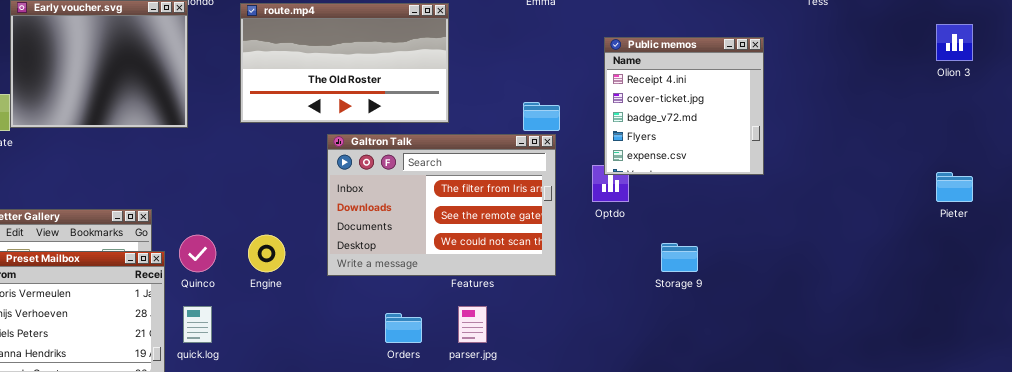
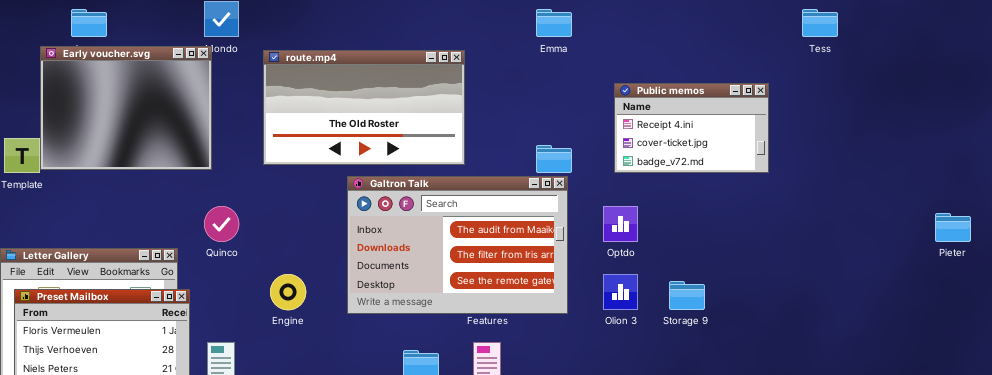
Olion 3: [936,24,973,61] -> [603,274,638,310], moved
Public memos: [604,37,764,175] -> [614,83,769,173], resized
Galtron Talk: [327,134,556,276] -> [347,176,568,314], scrolled up 1 row
Quinco: [179,235,216,272] -> [204,206,239,242], moved

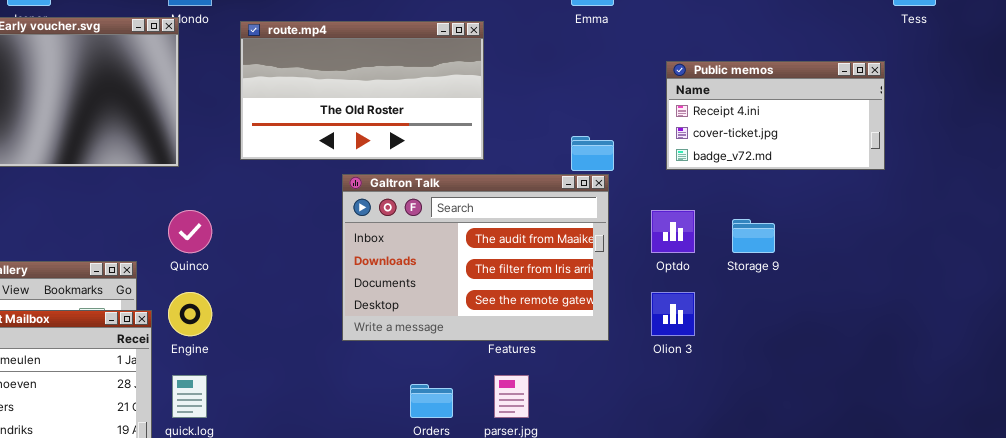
Public memos: [614,83,769,173] -> [666,61,885,170], resized
Engine: [270,274,306,310] -> [168,292,212,336], moved
Storage 9: [669,281,705,310] -> [732,219,775,253], moved

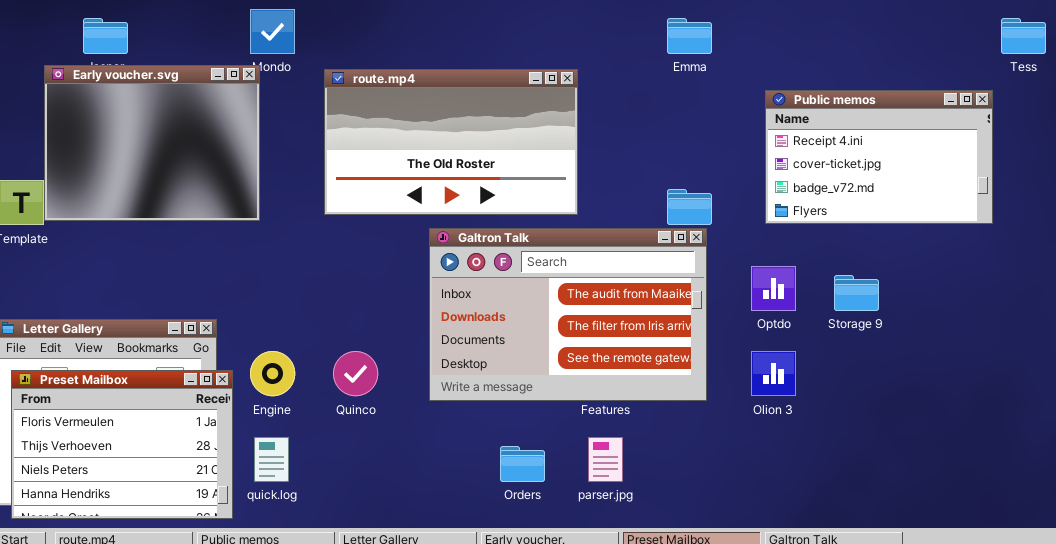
Public memos: [666,61,885,170] -> [765,90,993,224], resized
Quinco: [168,210,212,253] -> [333,351,378,396], moved

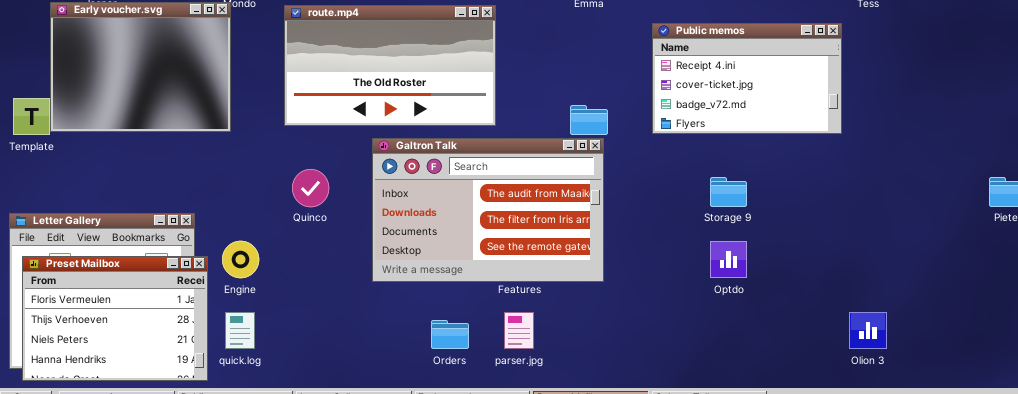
Optdo: [751,266,796,311] -> [710,241,747,278], moved
Quinco: [333,351,378,396] -> [292,169,329,207], moved
Olion 3: [751,351,796,396] -> [849,312,887,349], moved

